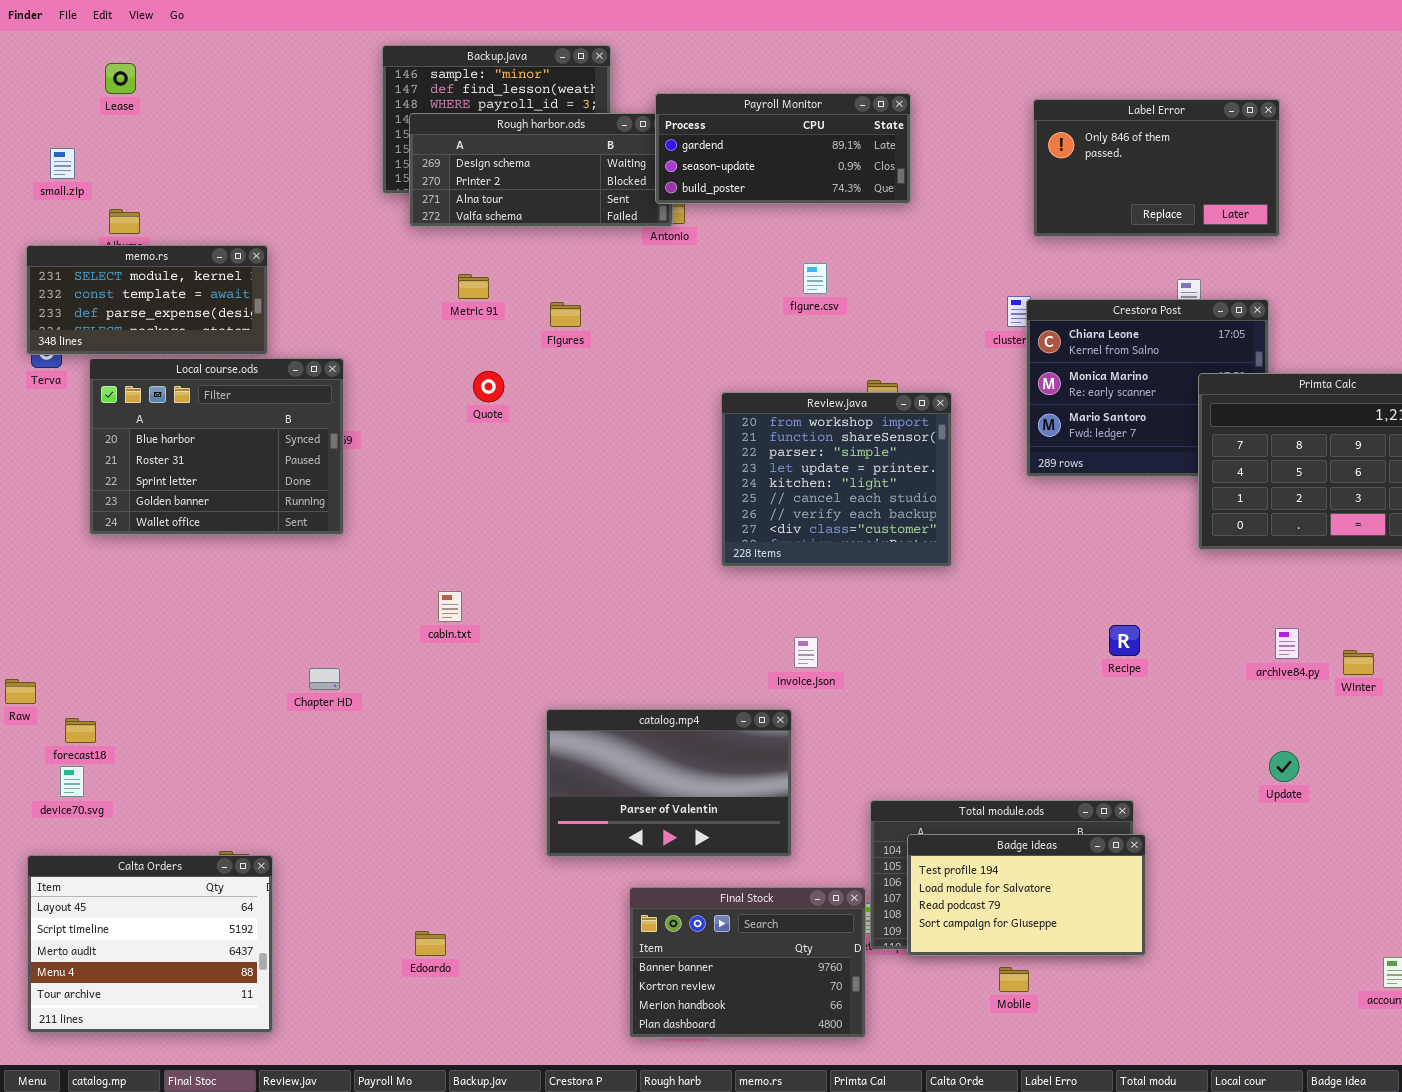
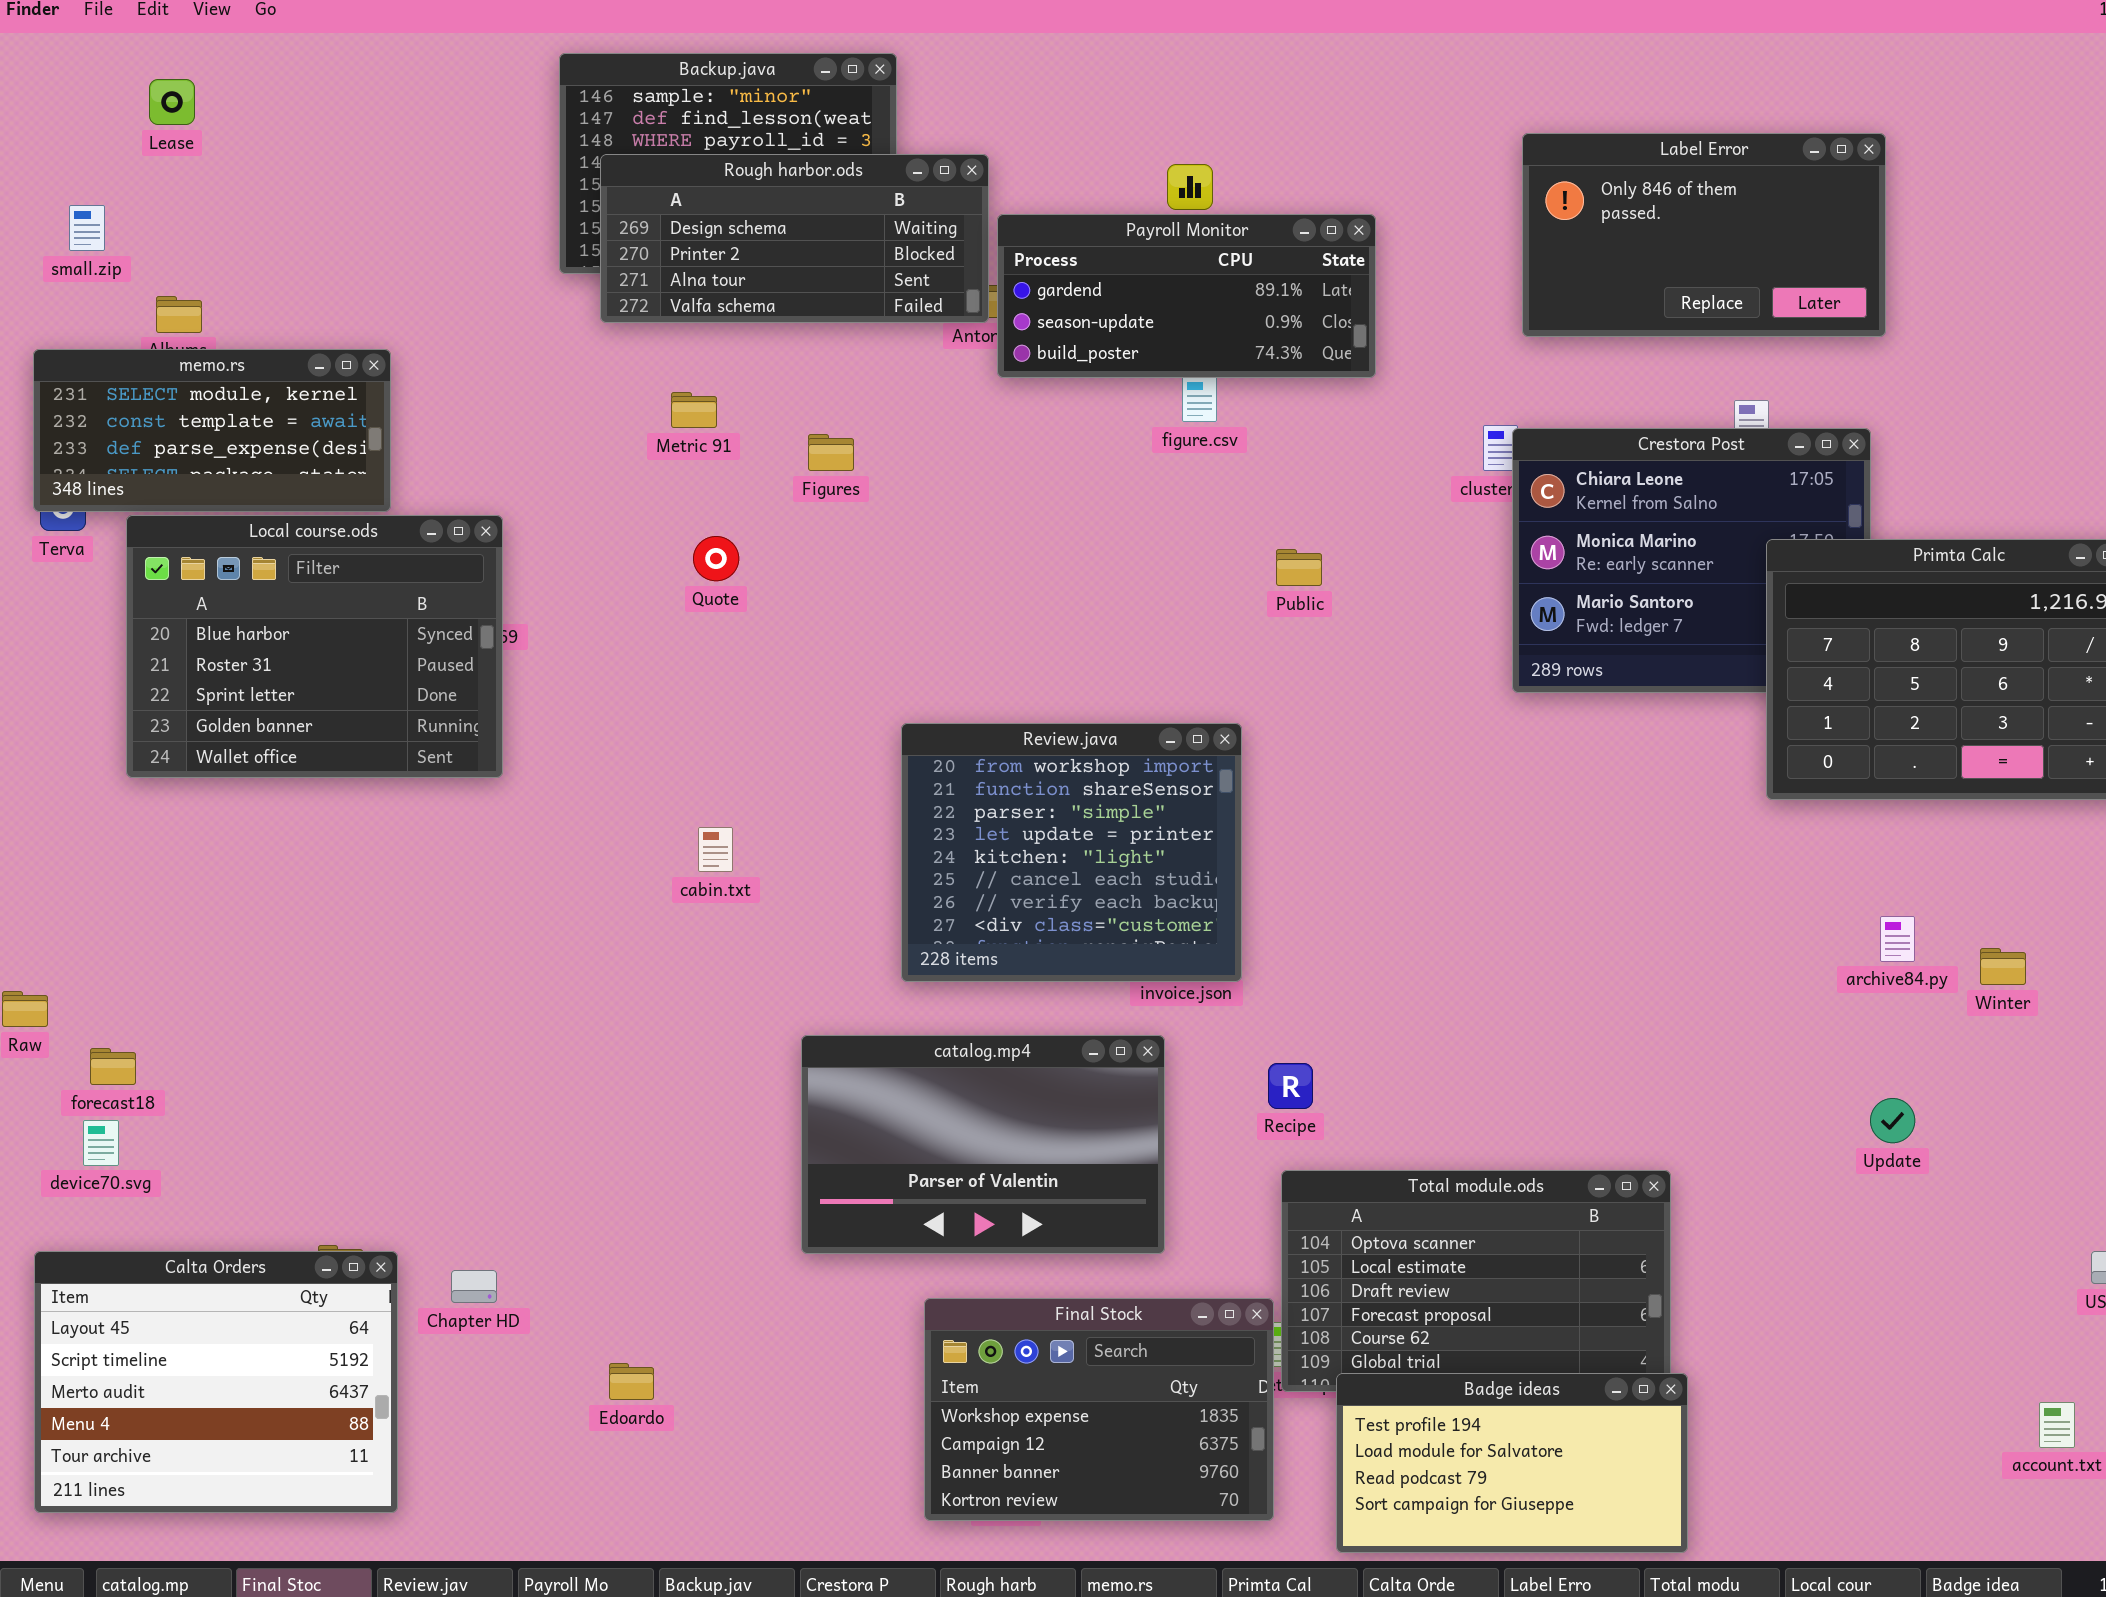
Payroll Monitor: [655,93,911,204] -> [997,214,1376,378], moved
Review.java: [721,392,952,567] -> [901,723,1242,982], moved
cabin.txt: [438,591,462,622] -> [698,827,733,872], moved
Recipe: [1109,625,1140,656] -> [1268,1063,1313,1109], moved
Chapter HD: [309,668,340,690] -> [451,1270,497,1303], moved
Badge ideas: [907,834,1146,956] -> [1336,1373,1688,1553], moved
Final Stock: [629,887,866,1038] -> [924,1298,1274,1521], scrolled up 2 rows

